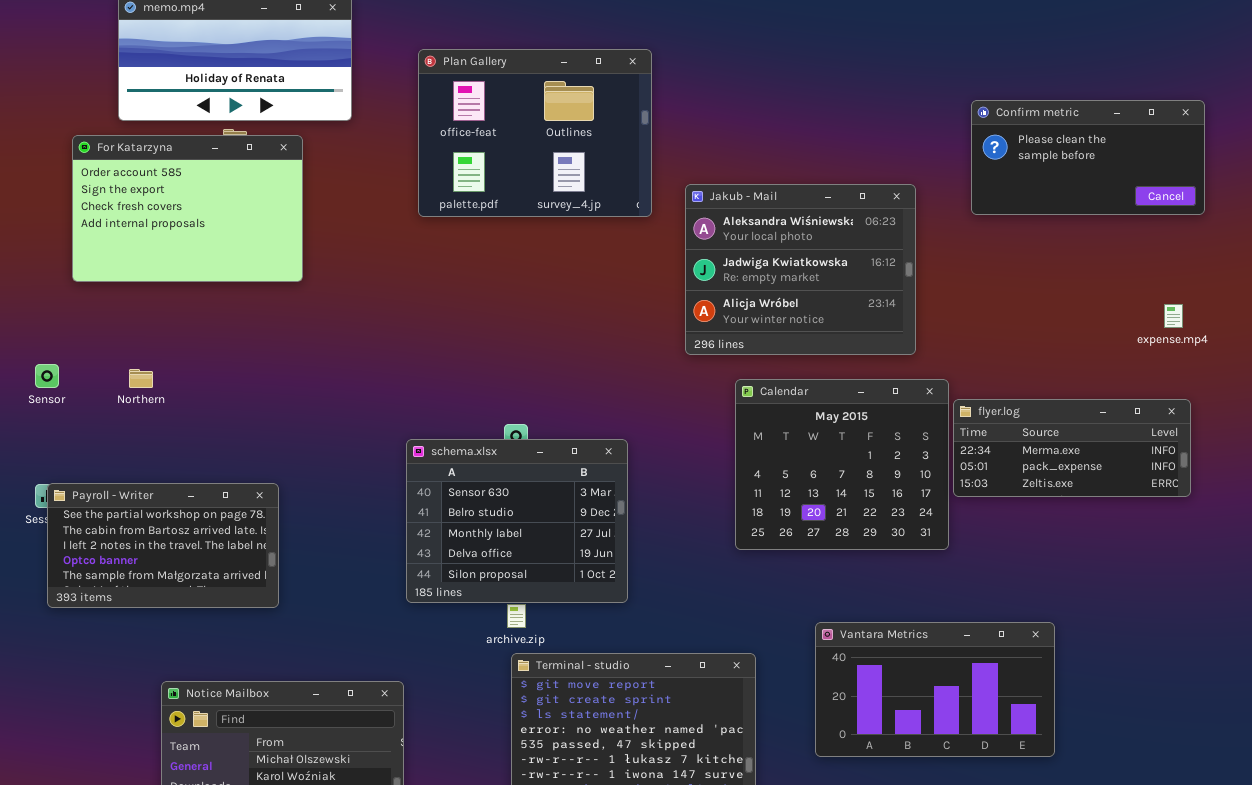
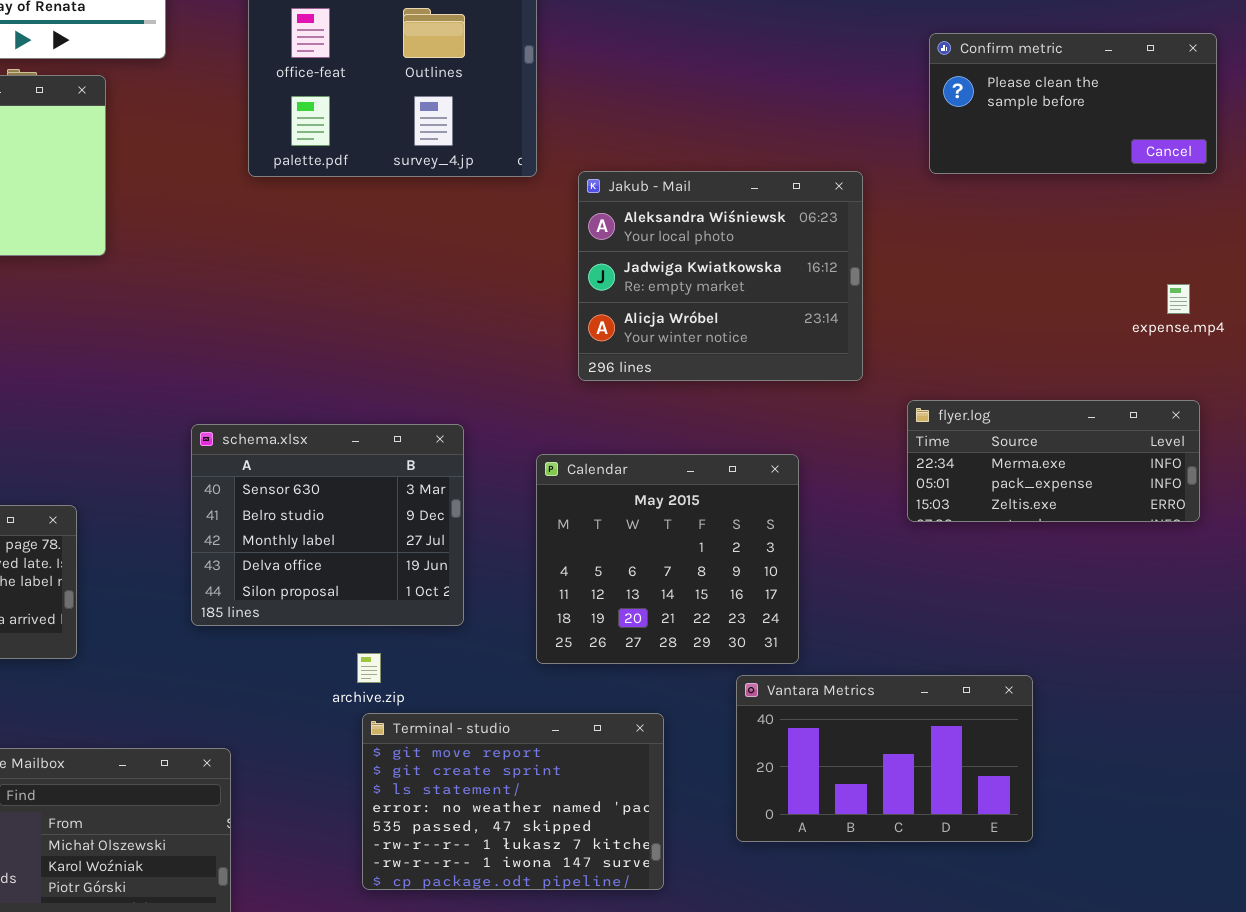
Jakub - Mail: [685,184,916,355] -> [578,171,863,381], moved
Calendar: [735,379,949,550] -> [536,454,799,664], moved
schema.xlsx: [406,439,628,603] -> [191,424,464,626], moved

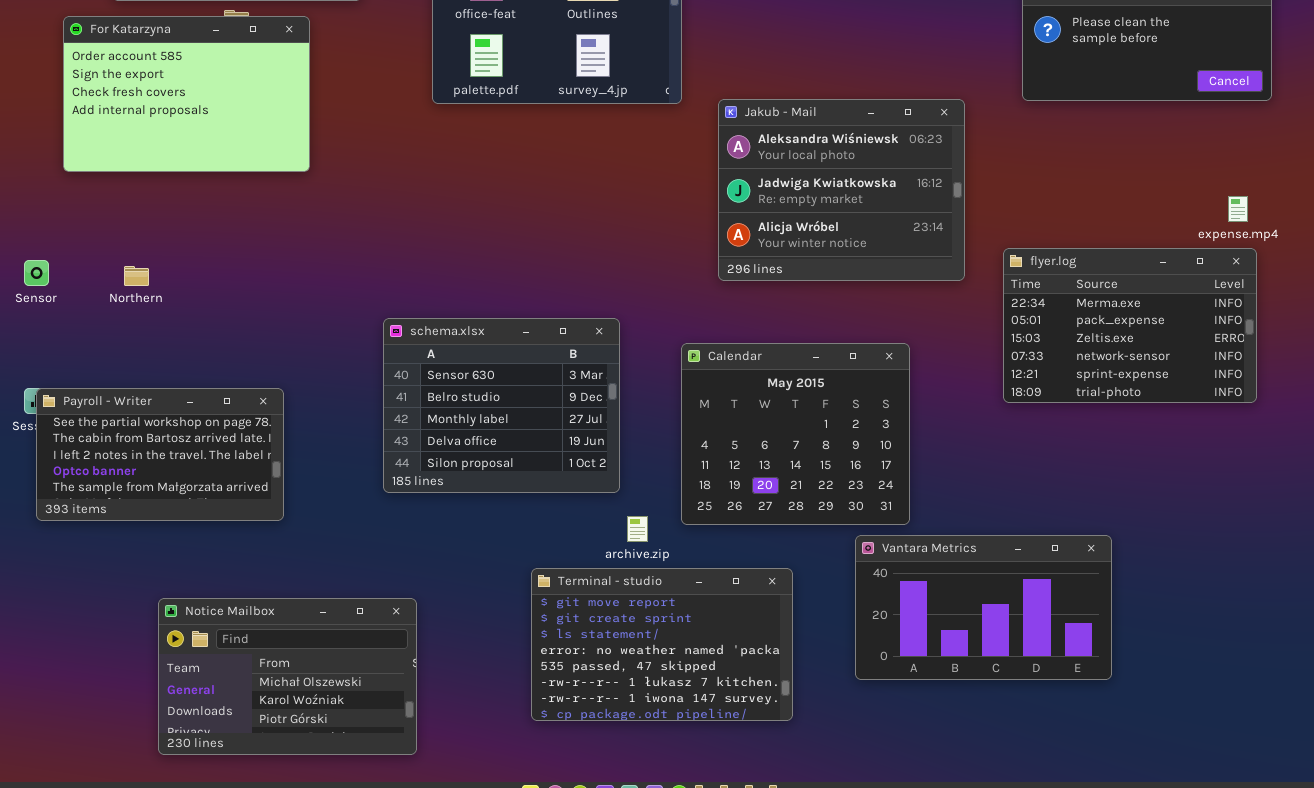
flyer.log: [907,400,1200,522] -> [1003,248,1257,403], resized
archive.zip: [357,653,381,683] -> [627,516,648,542], moved

